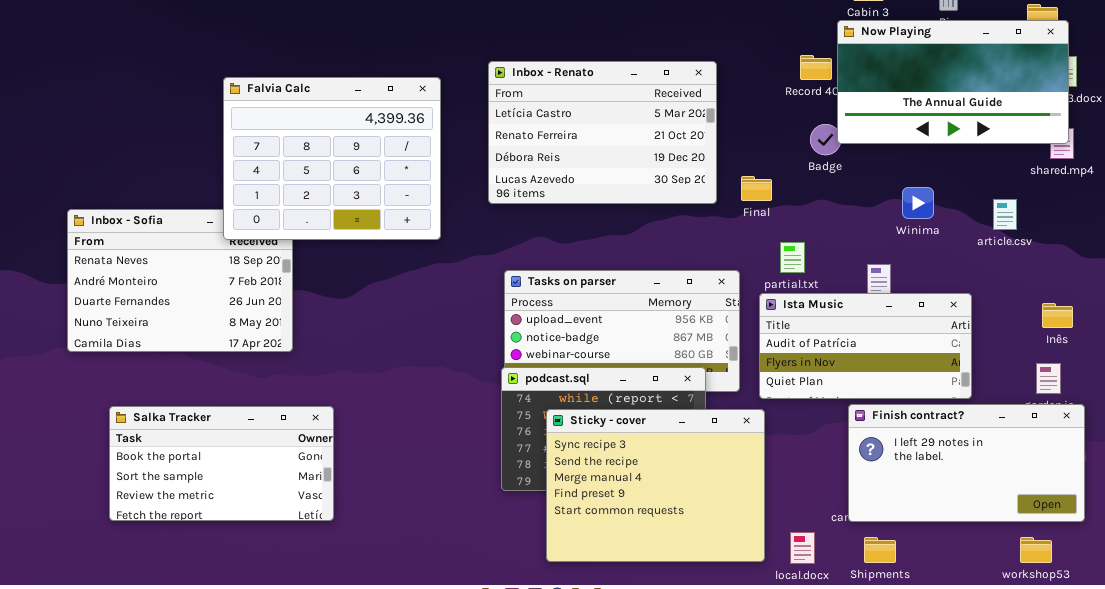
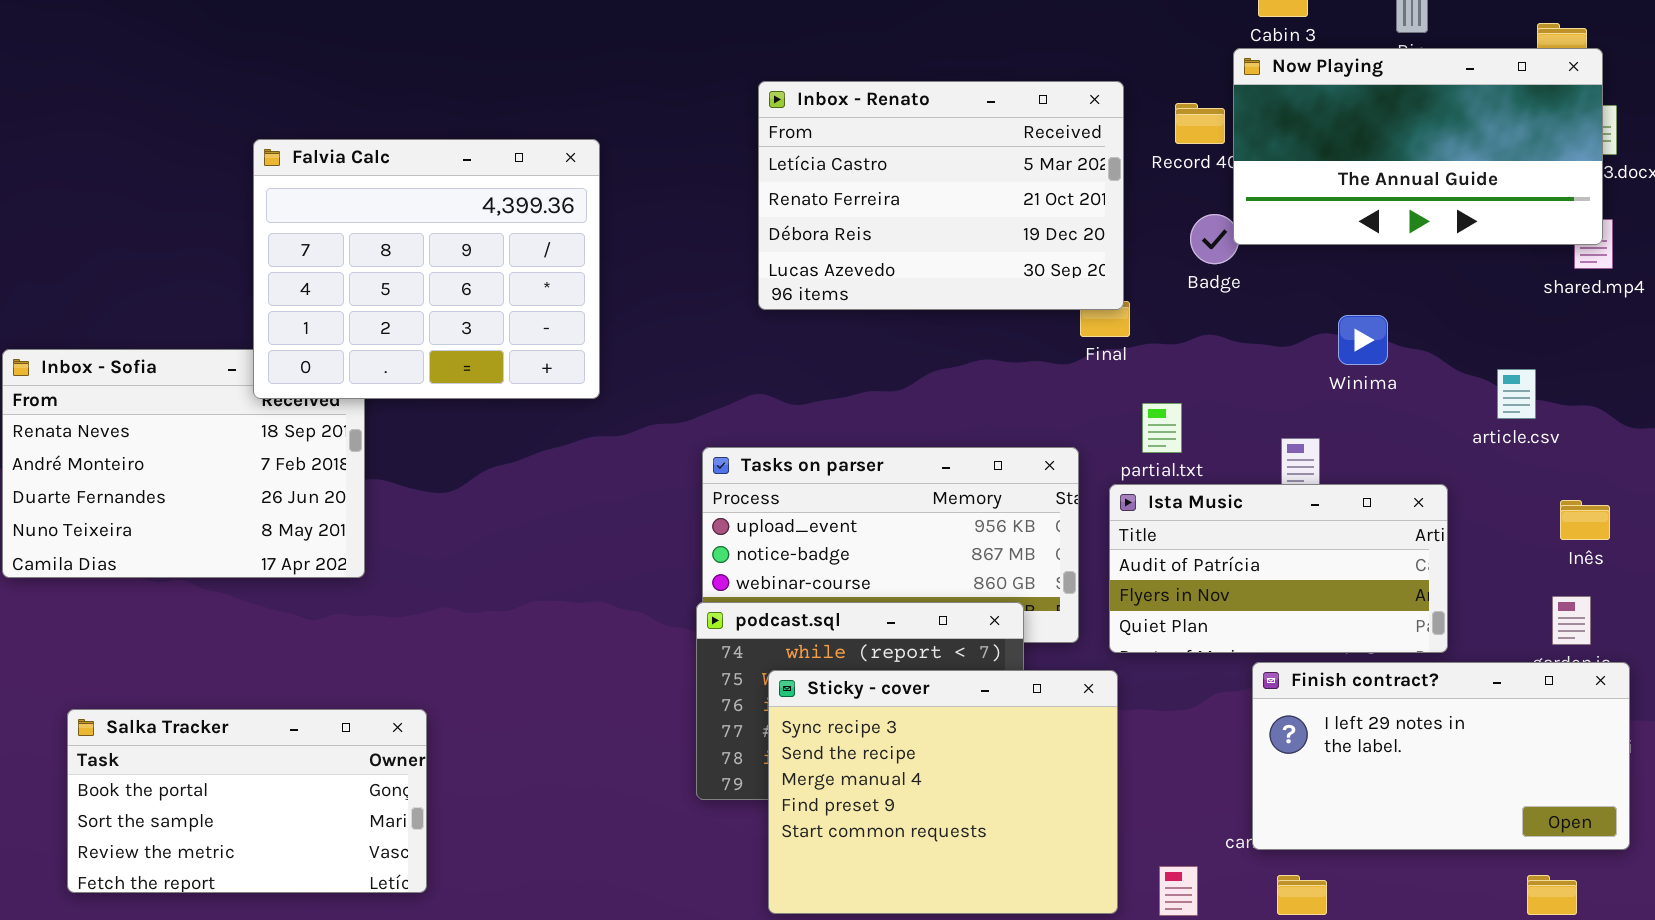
Inbox - Renato: [488,61,717,204] -> [758,81,1124,310], moved
article.csv: [993,199,1017,230] -> [1497,369,1536,419], moved
Salka Tracker: [109,406,334,521] -> [67,709,427,893], moved

